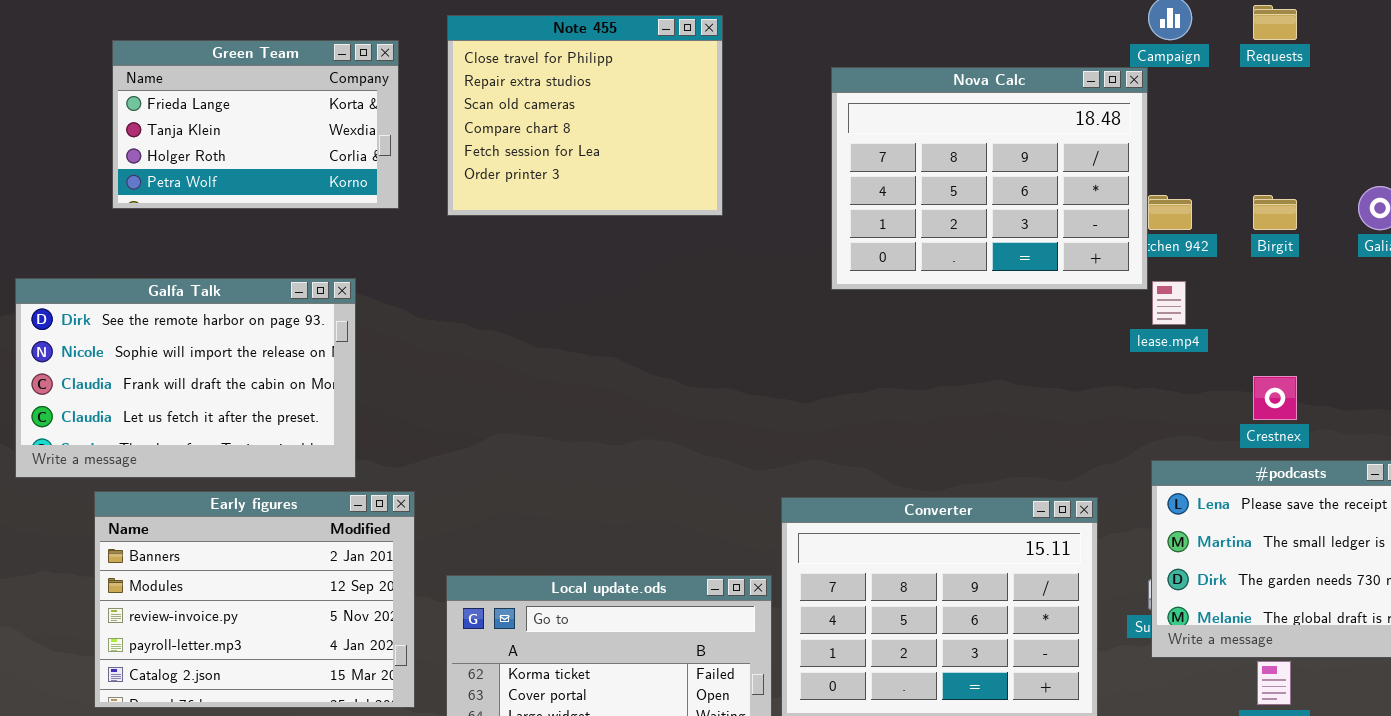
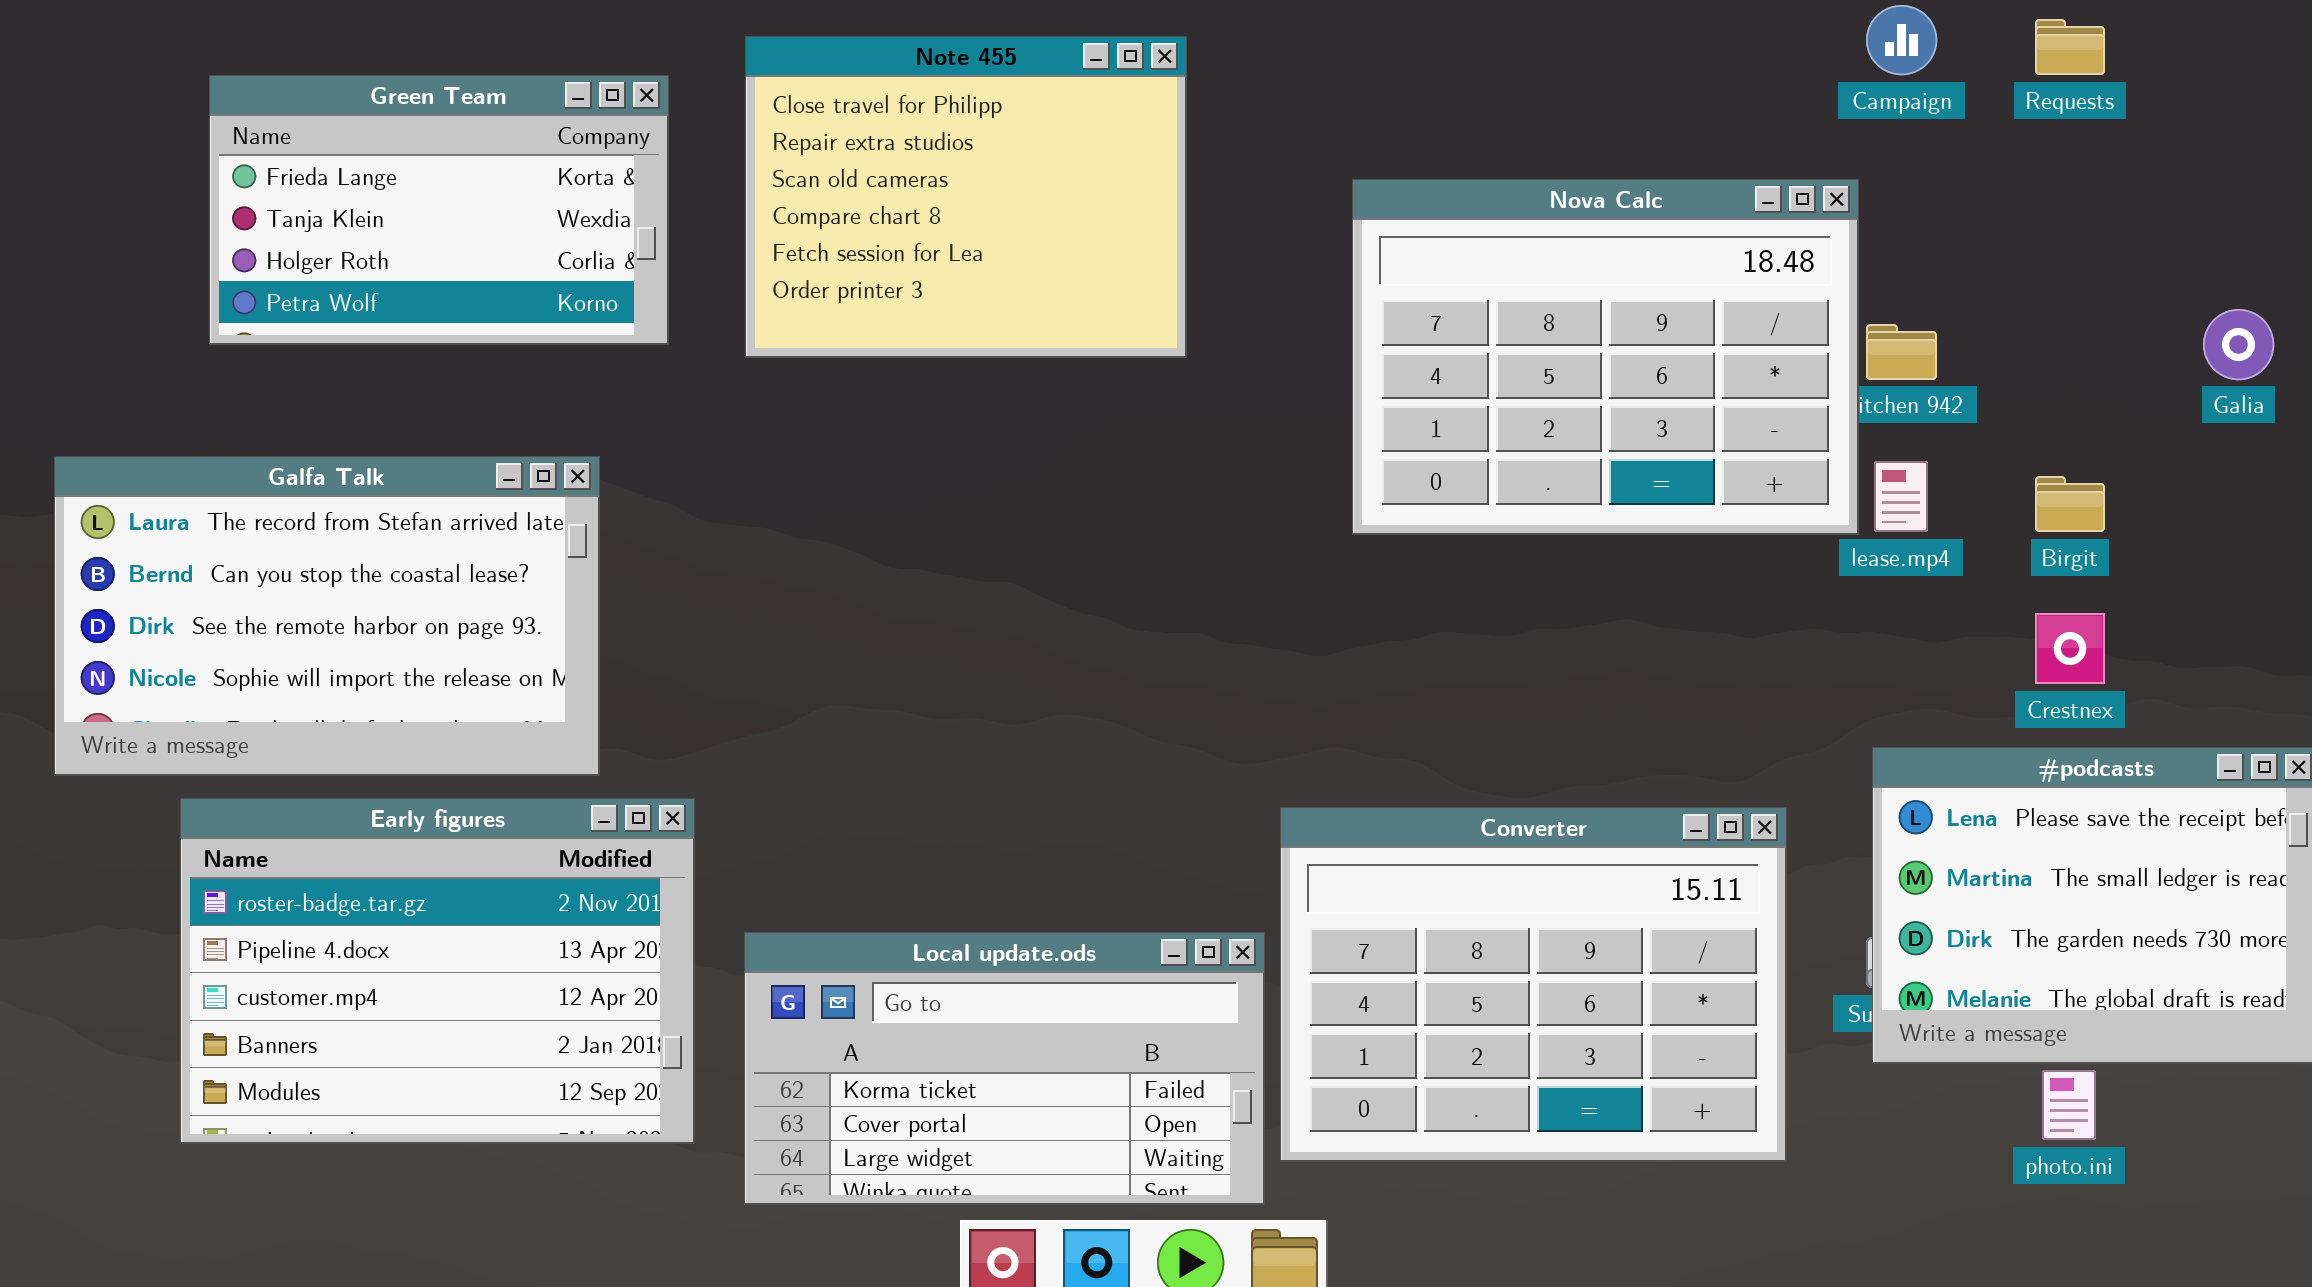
Nova Calc: [831,67,1148,290] -> [1352,179,1859,535], moved
Birgit: [1253,195,1297,230] -> [2035,476,2105,532], moved
Galfa Talk: [15,278,356,478] -> [54,456,600,776], scrolled up 2 rows
Early figures: [94,491,415,708] -> [180,798,695,1144], scrolled up 3 rows

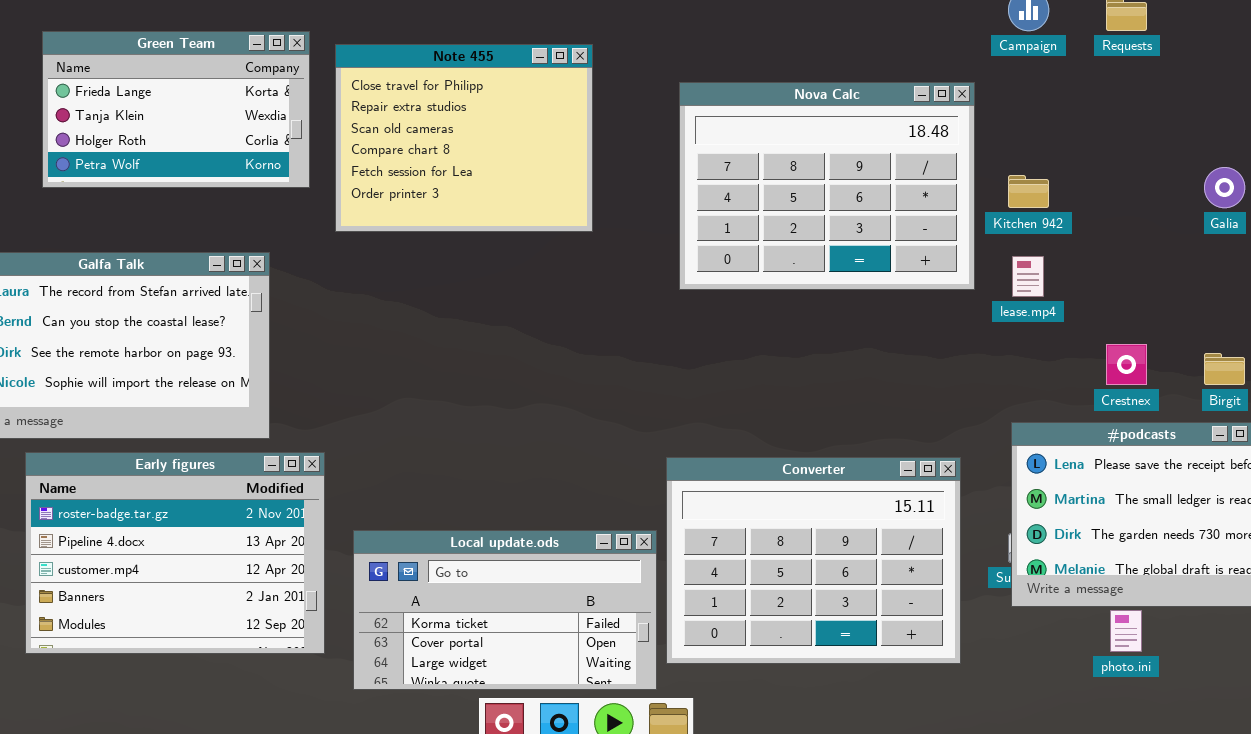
Note 455: [745,36,1187,358] -> [335,44,593,232], moved
Nova Calc: [1352,179,1859,535] -> [679,82,975,290], moved
Birgit: [2035,476,2105,532] -> [1204,353,1245,385], moved

